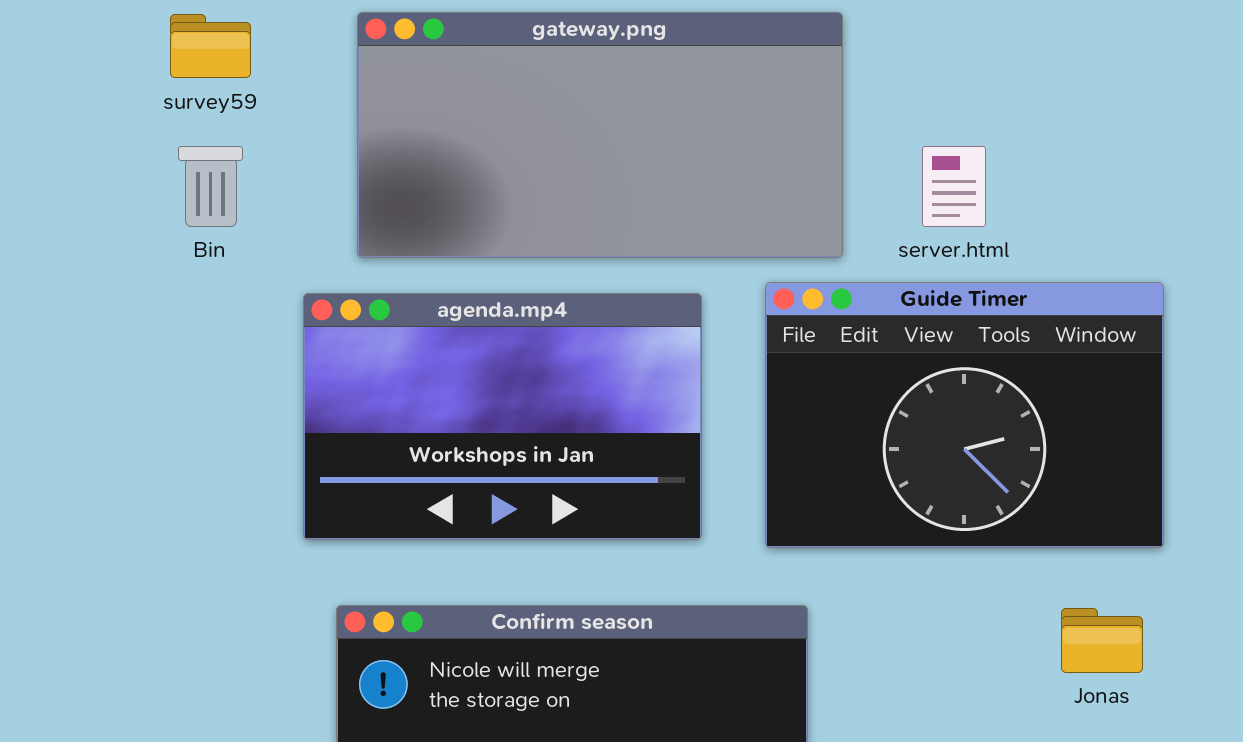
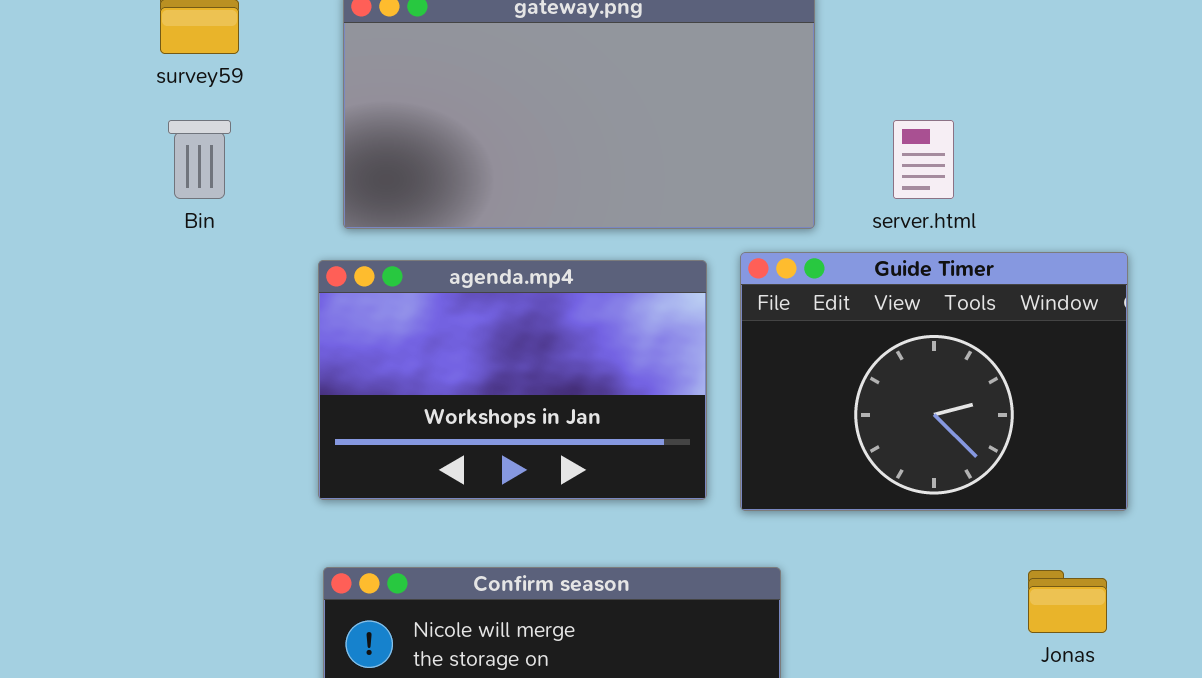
agenda.mp4: [303,293,702,540] -> [318,260,707,500], moved

